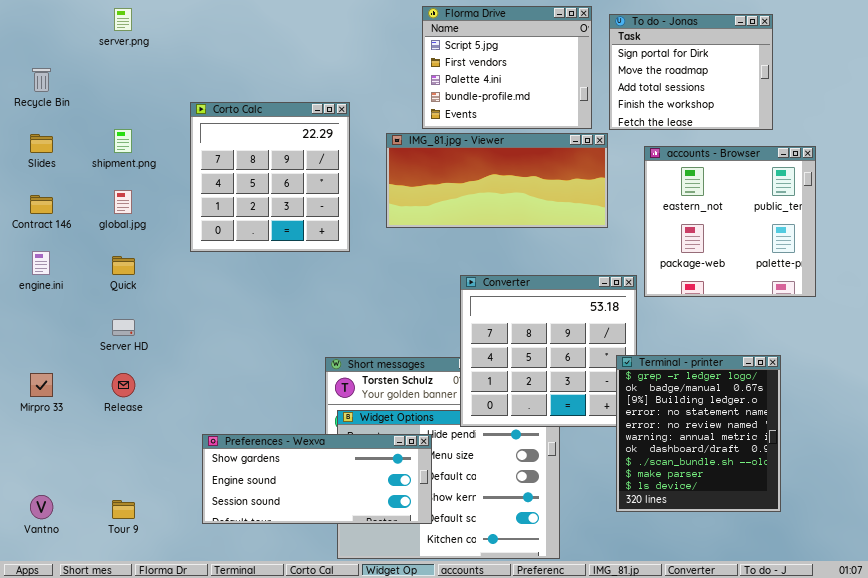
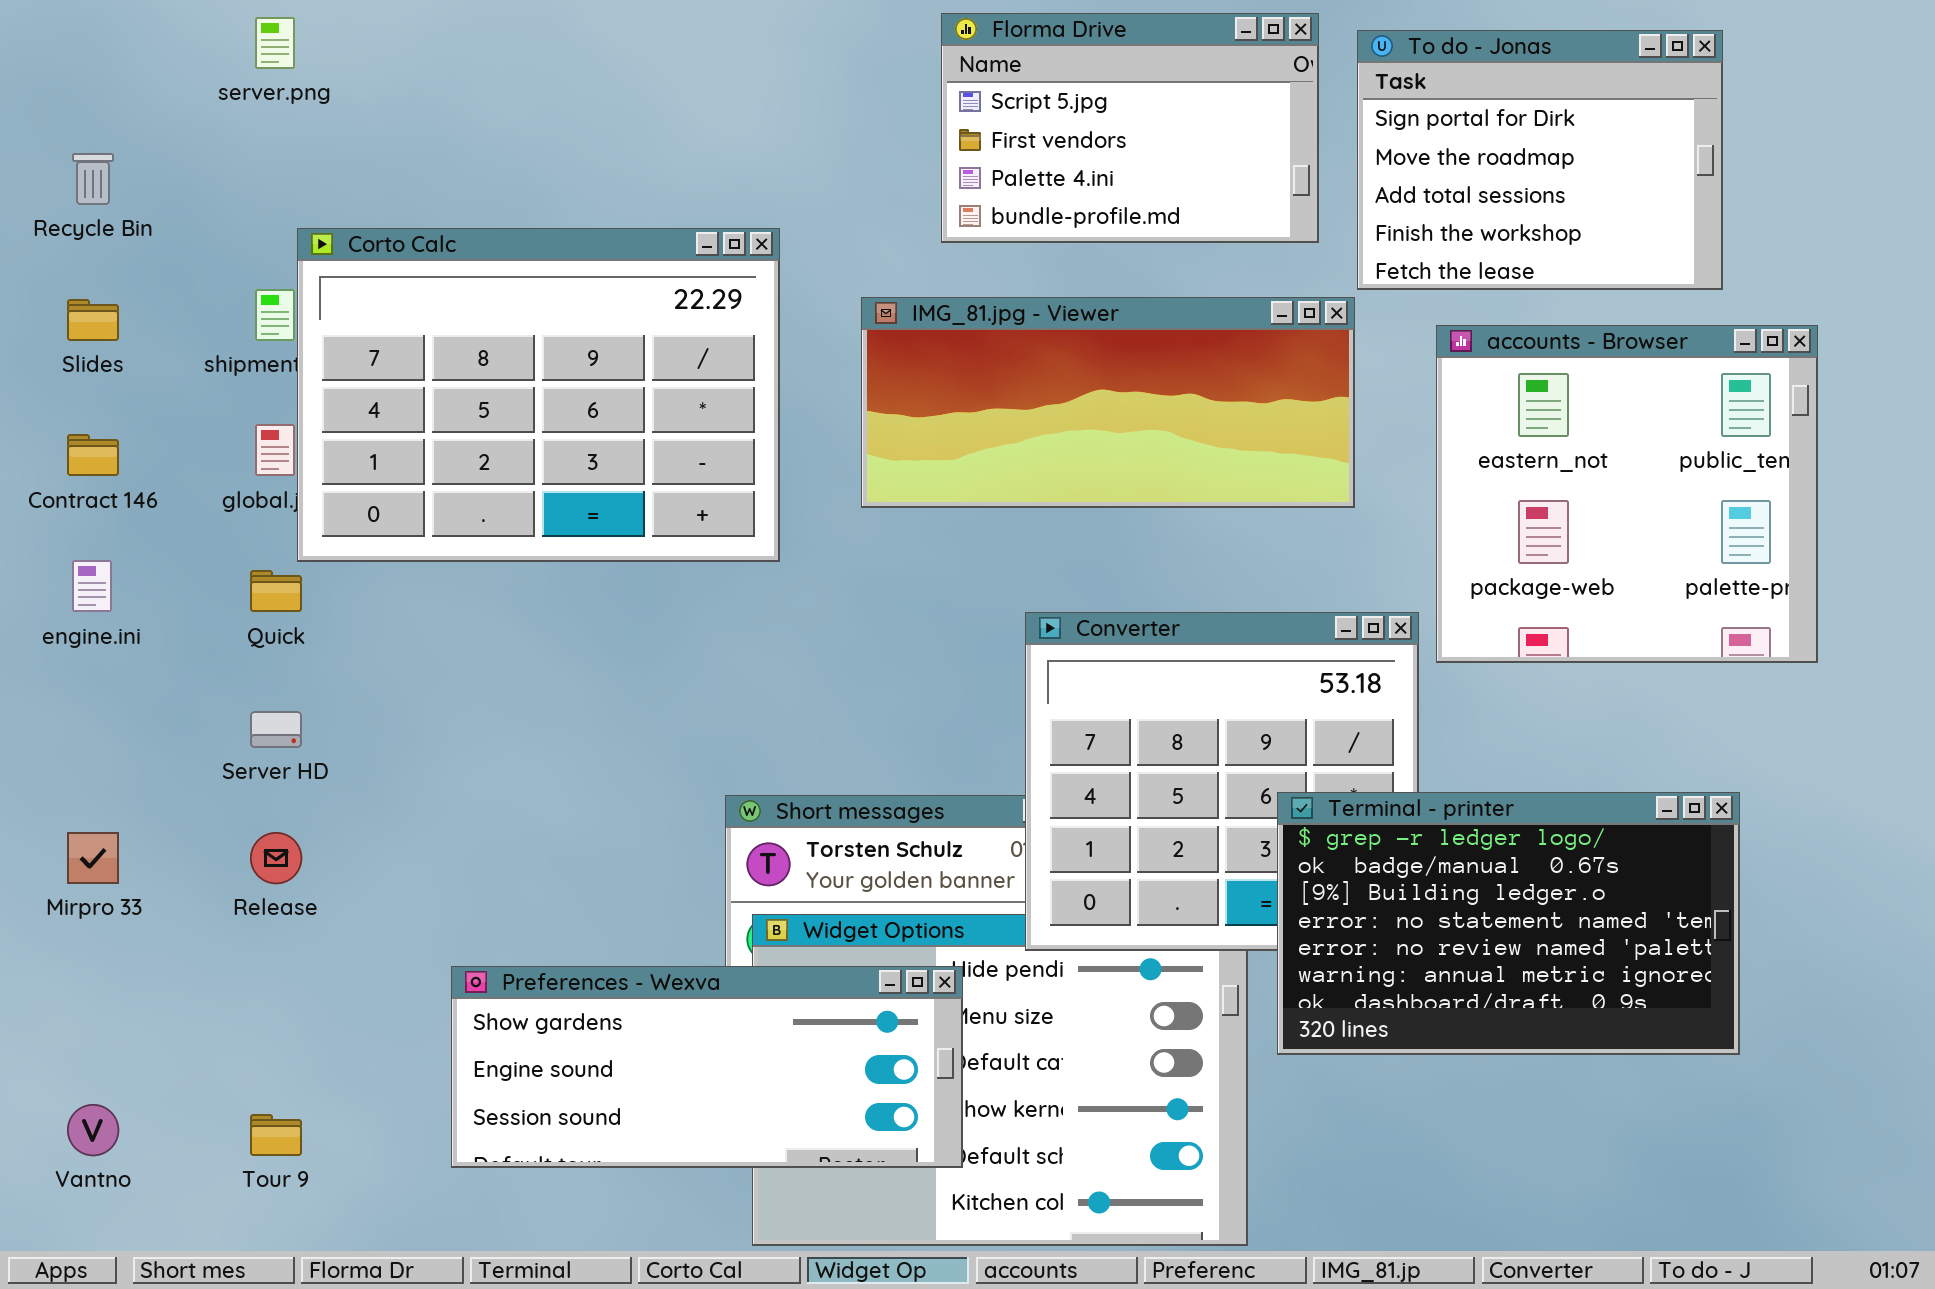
Florma Drive: [422,6,592,129] -> [941,13,1319,243], resized
Corto Calc: [190,102,350,252] -> [297,228,780,562], resized
Terminal - printer: [616,355,781,512] -> [1277,792,1740,1055], resized

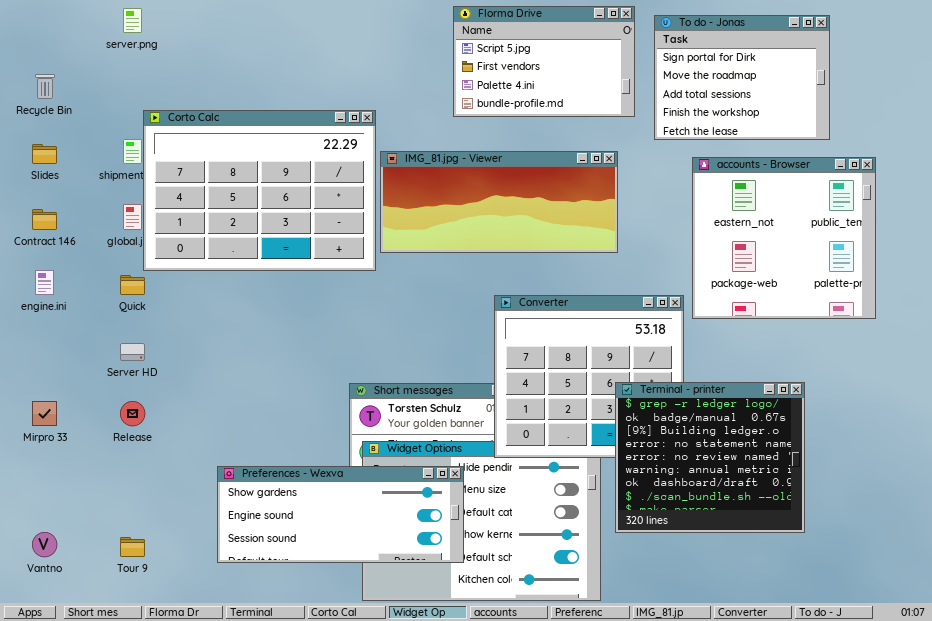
IMG_81.jpg - Viewer: [861,297,1355,508] -> [380,151,618,253], moved
Terminal - printer: [1277,792,1740,1055] -> [615,382,805,533], resized

